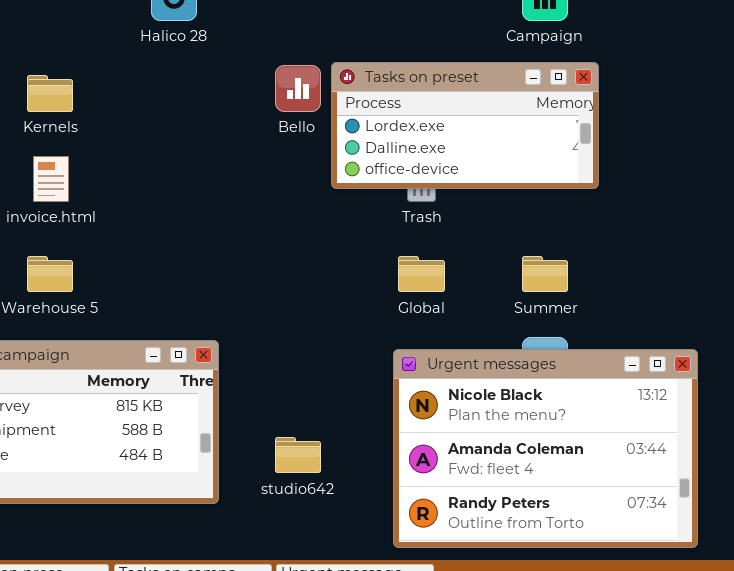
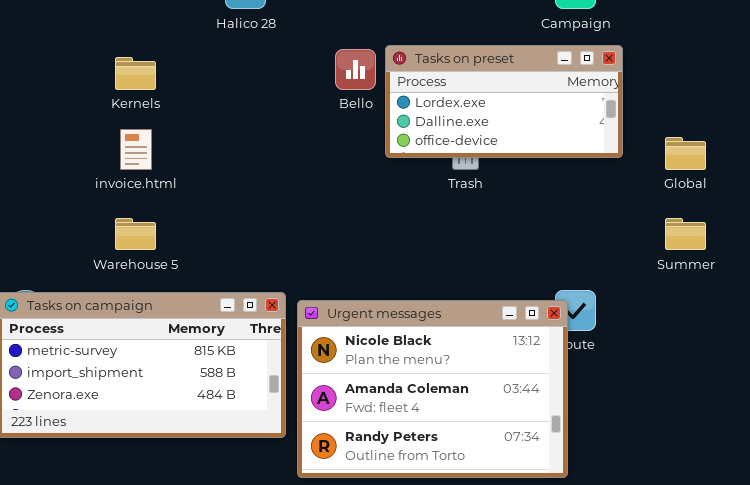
Global: [398,256,445,292] -> [665,137,706,170], moved
Summer: [522,256,568,292] -> [665,218,706,250], moved
Urgent messages: [393,349,698,548] -> [297,300,568,478], moved

